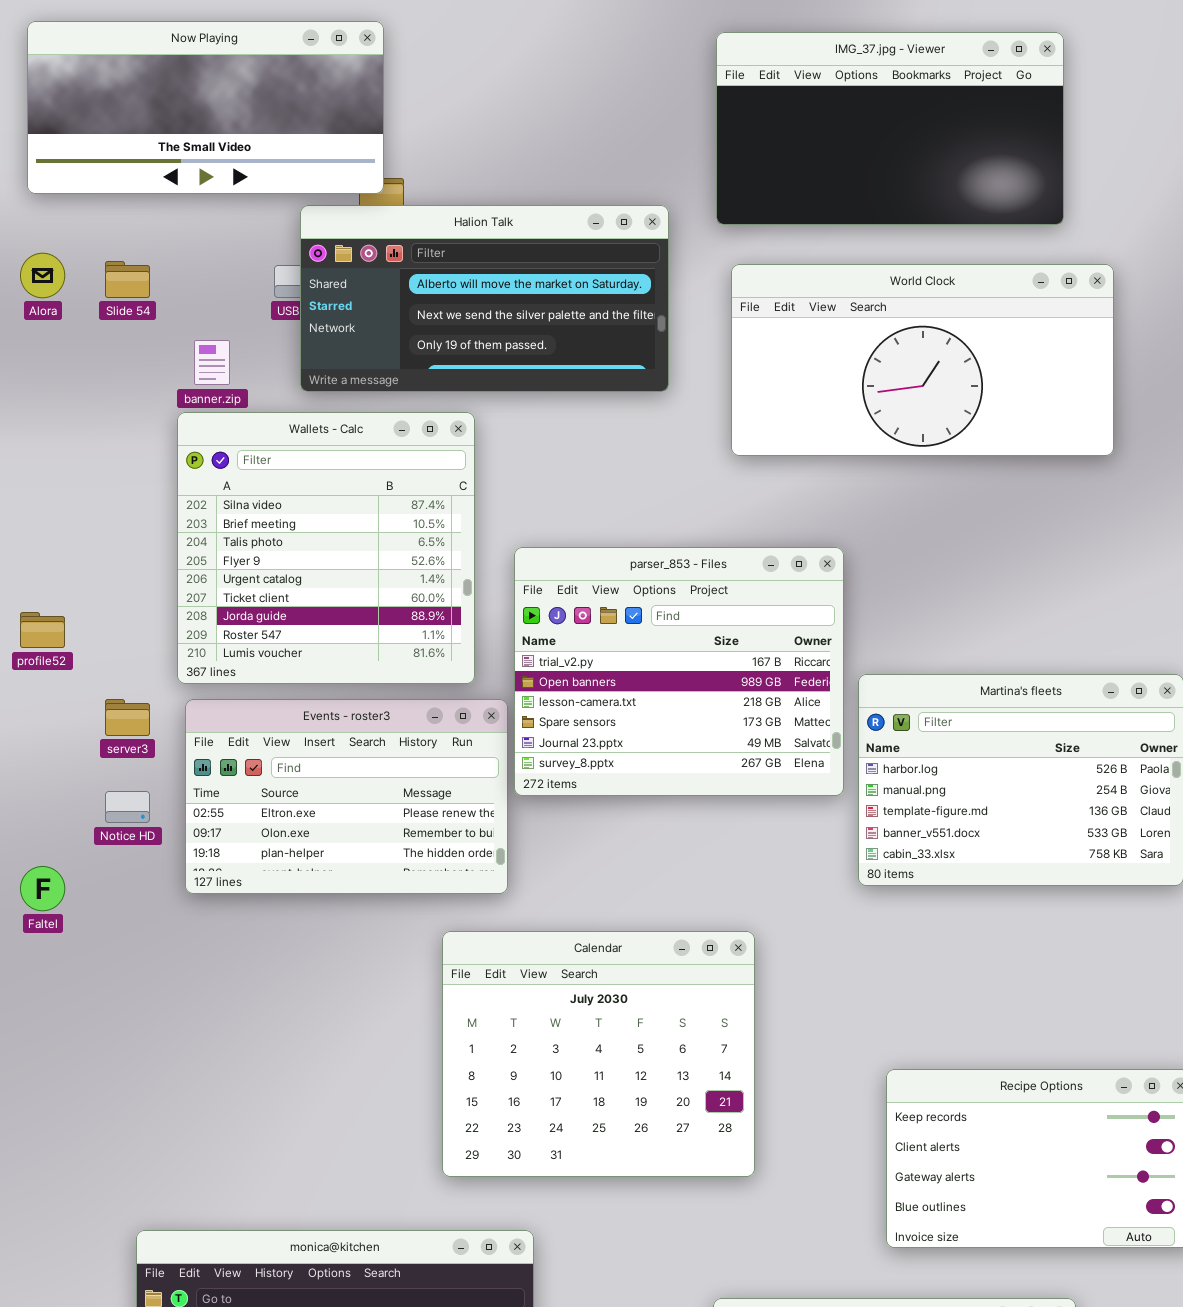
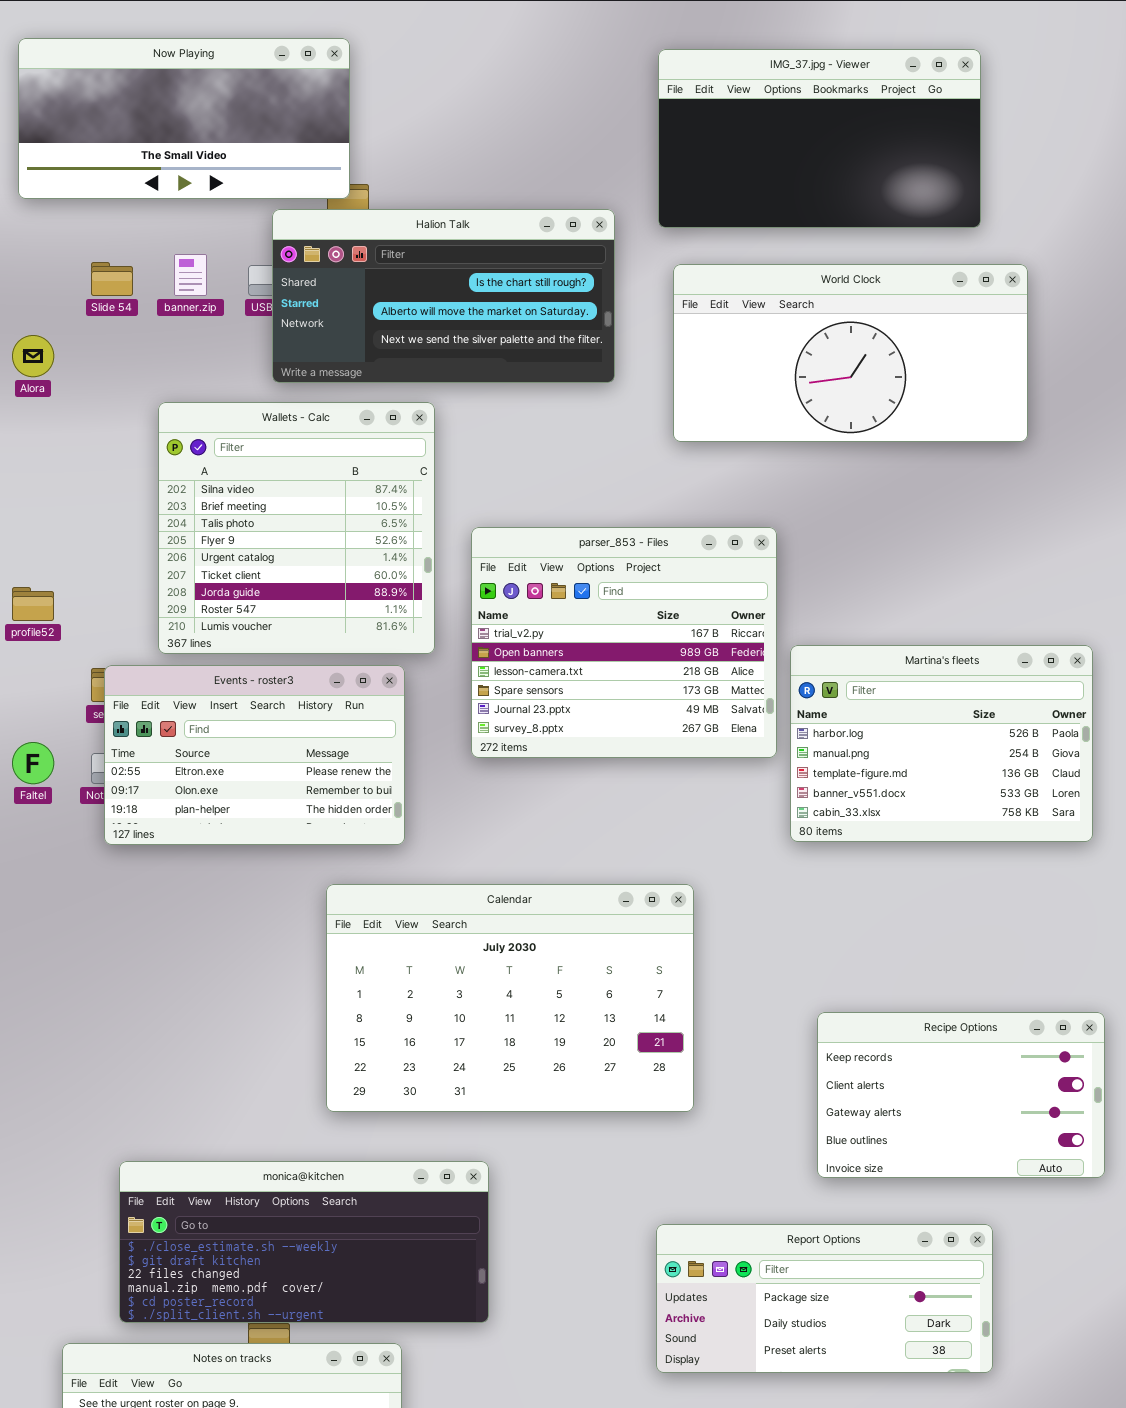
Halion Talk: [300,205,669,392] -> [272,209,615,383], scrolled up 1 row
Alora: [20,253,65,298] -> [12,335,54,377], moved
banner.zip: [194,340,230,385] -> [174,254,207,296], moved
Events - roster3: [185,699,508,894] -> [104,665,405,845], moved
Faltel: [20,866,65,911] -> [12,742,54,784], moved
Calendar: [442,931,755,1177] -> [326,884,694,1112], resized

